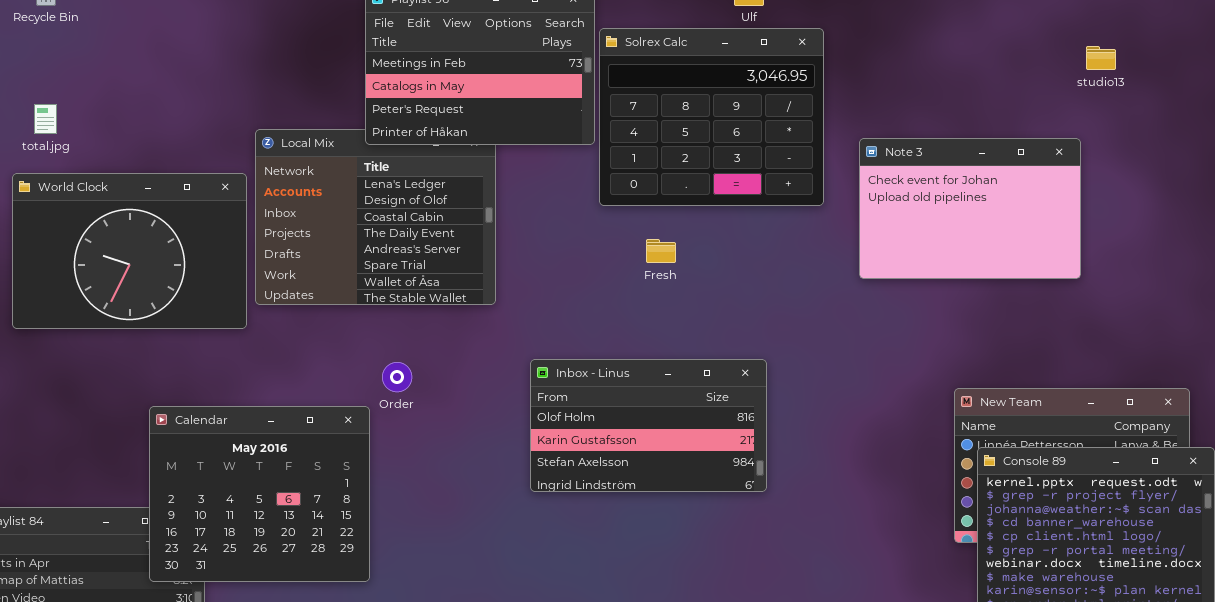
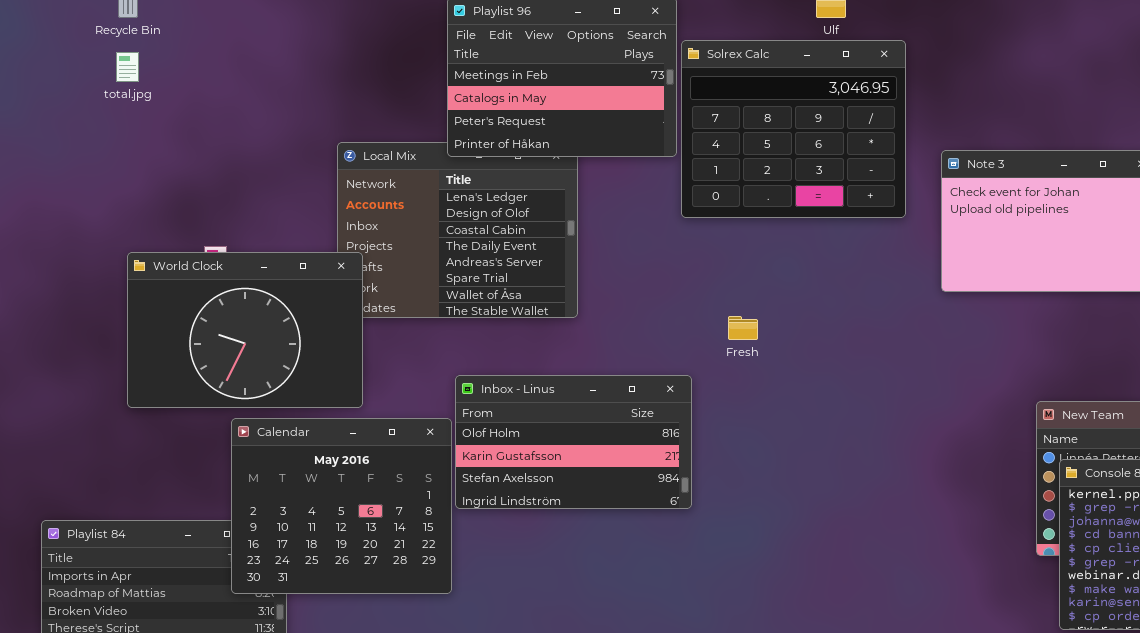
total.jpg: [34,104,57,134] -> [116,52,139,82], moved
World Clock: [12,173,247,329] -> [127,252,363,408], moved
Fresh: [646,239,676,263] -> [728,316,758,340], moved
Inbox - Linus: [530,359,767,492] -> [455,375,692,509], moved

